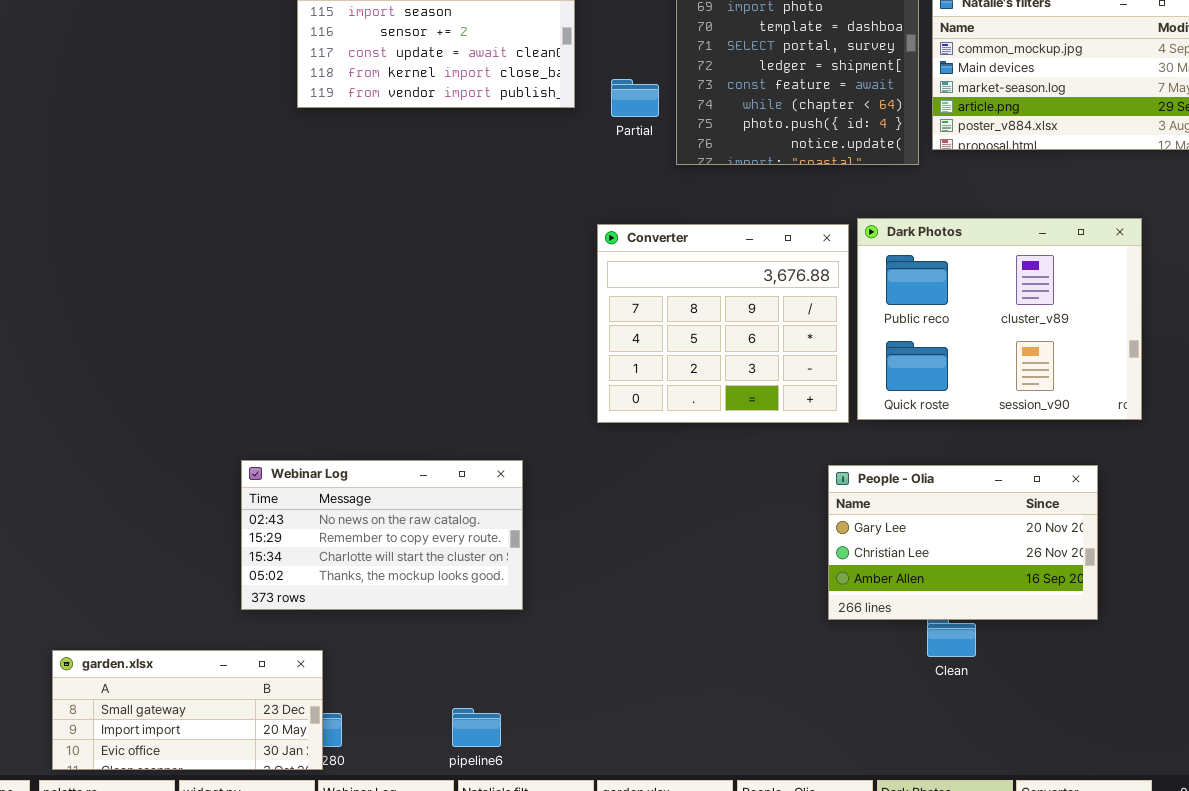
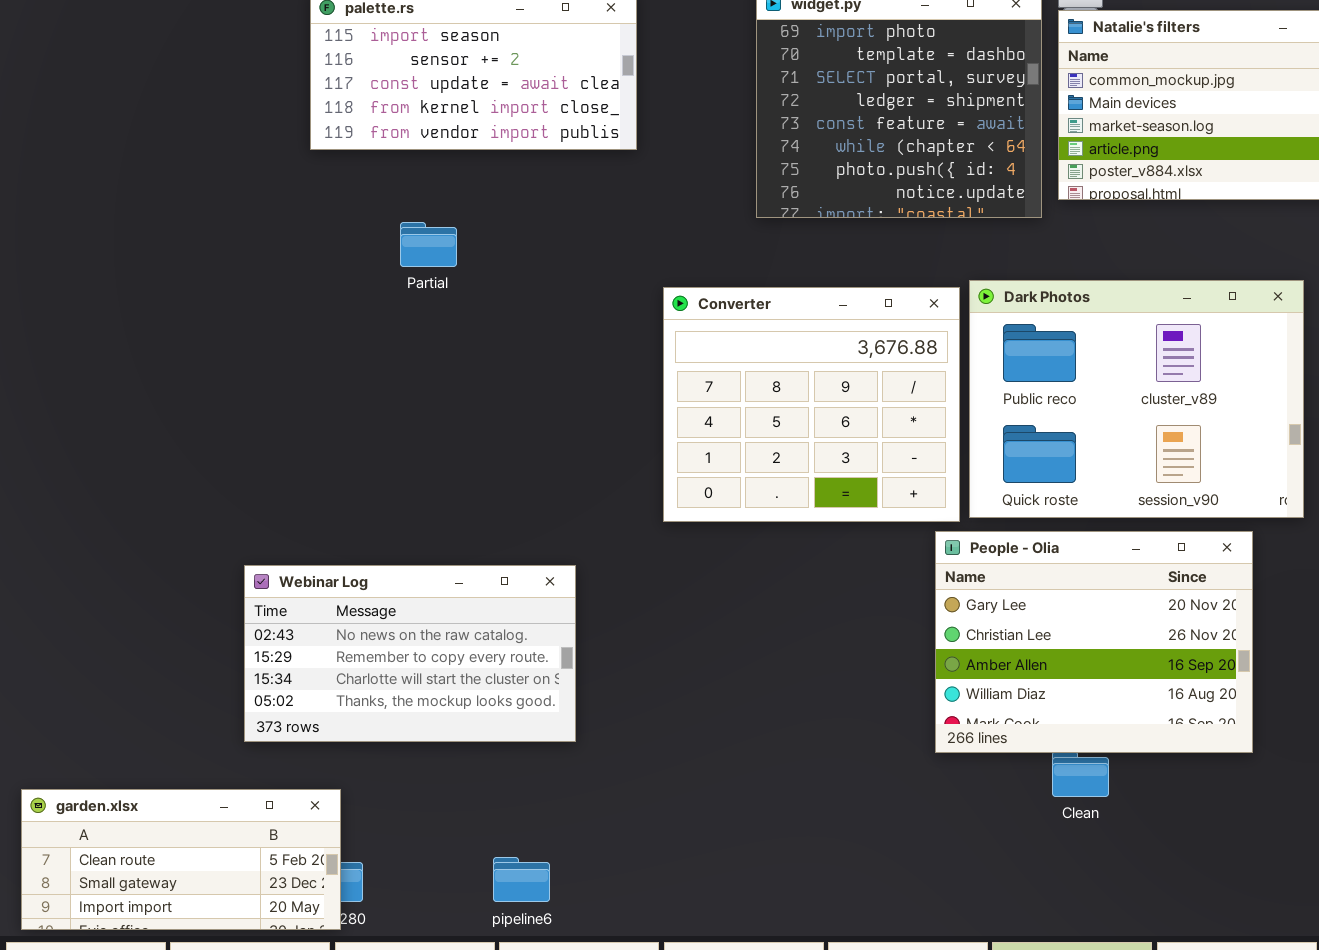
Partial: [611,79,659,117] -> [400,222,457,267], moved
People - Olia: [828,465,1098,620] -> [935,531,1253,753], resized
garden.xlsx: [52,650,323,770] -> [21,789,341,930], scrolled up 1 row

